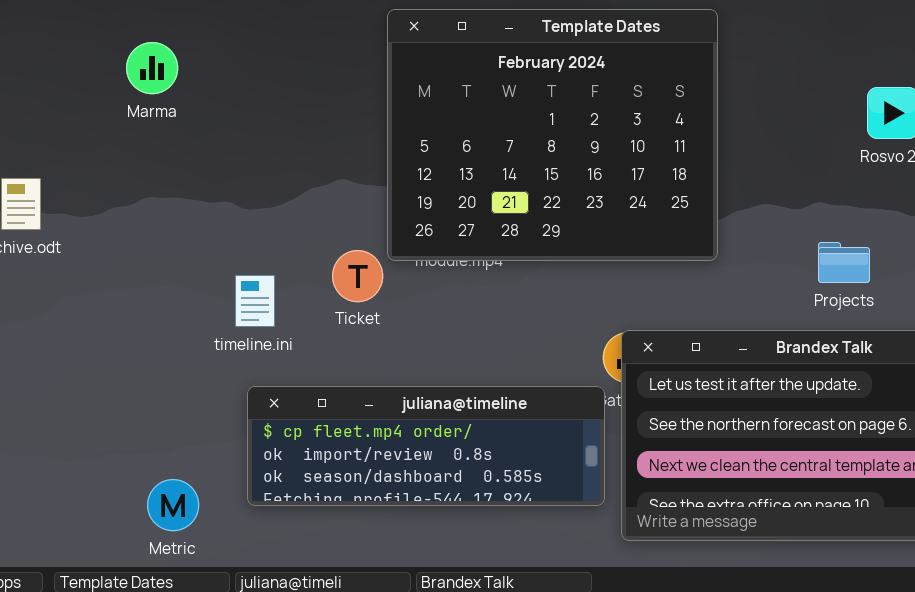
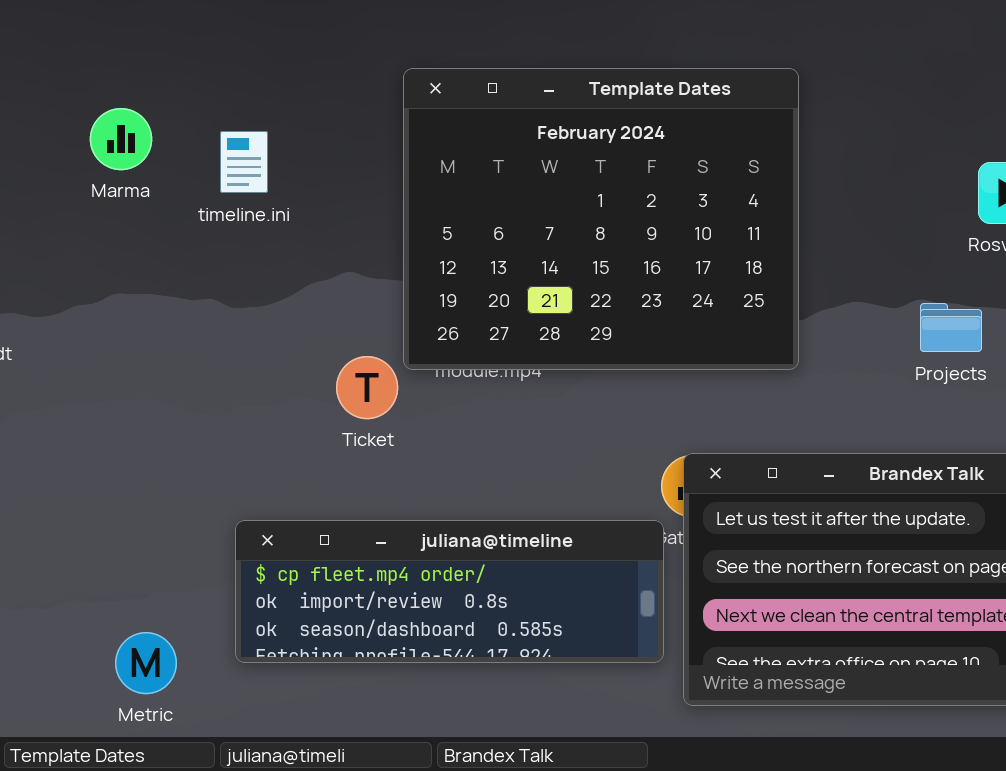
Projects: [818,242,870,283] -> [920,303,982,352], moved
timeline.ini: [235,275,275,327] -> [220,131,268,193], moved

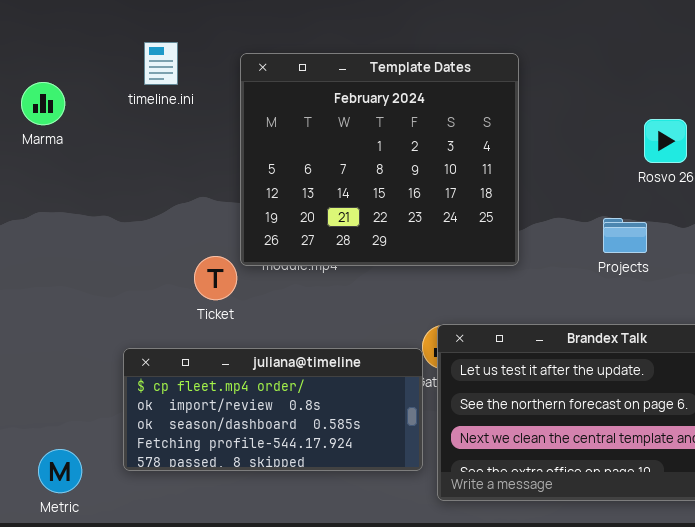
timeline.ini: [220,131,268,193] -> [144,42,178,85], moved
juliana@timeline: [235,520,664,663] -> [123,348,423,471], resized

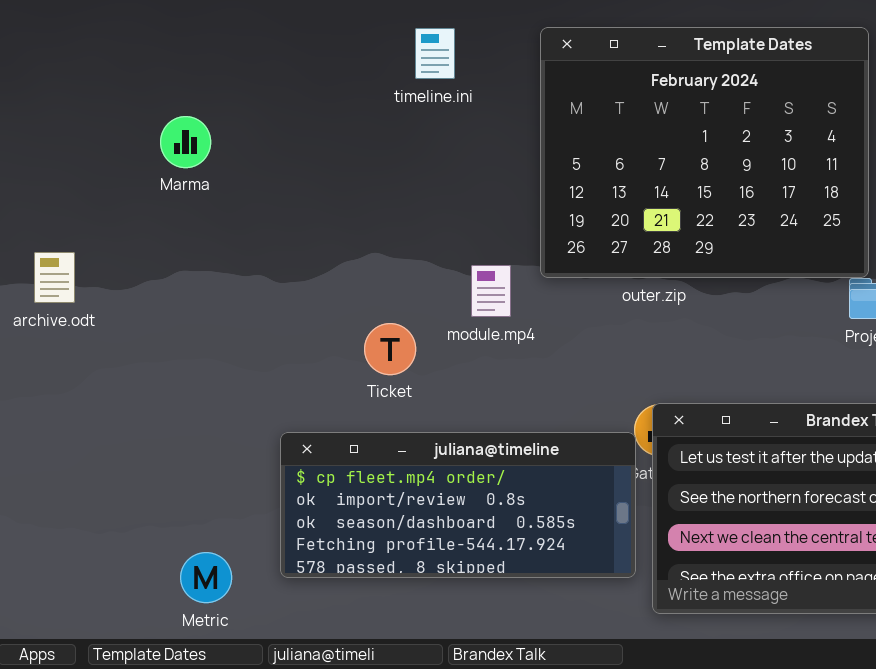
timeline.ini: [144,42,178,85] -> [415,28,455,79], moved
Template Dates: [240,53,519,266] -> [540,27,869,278], moved

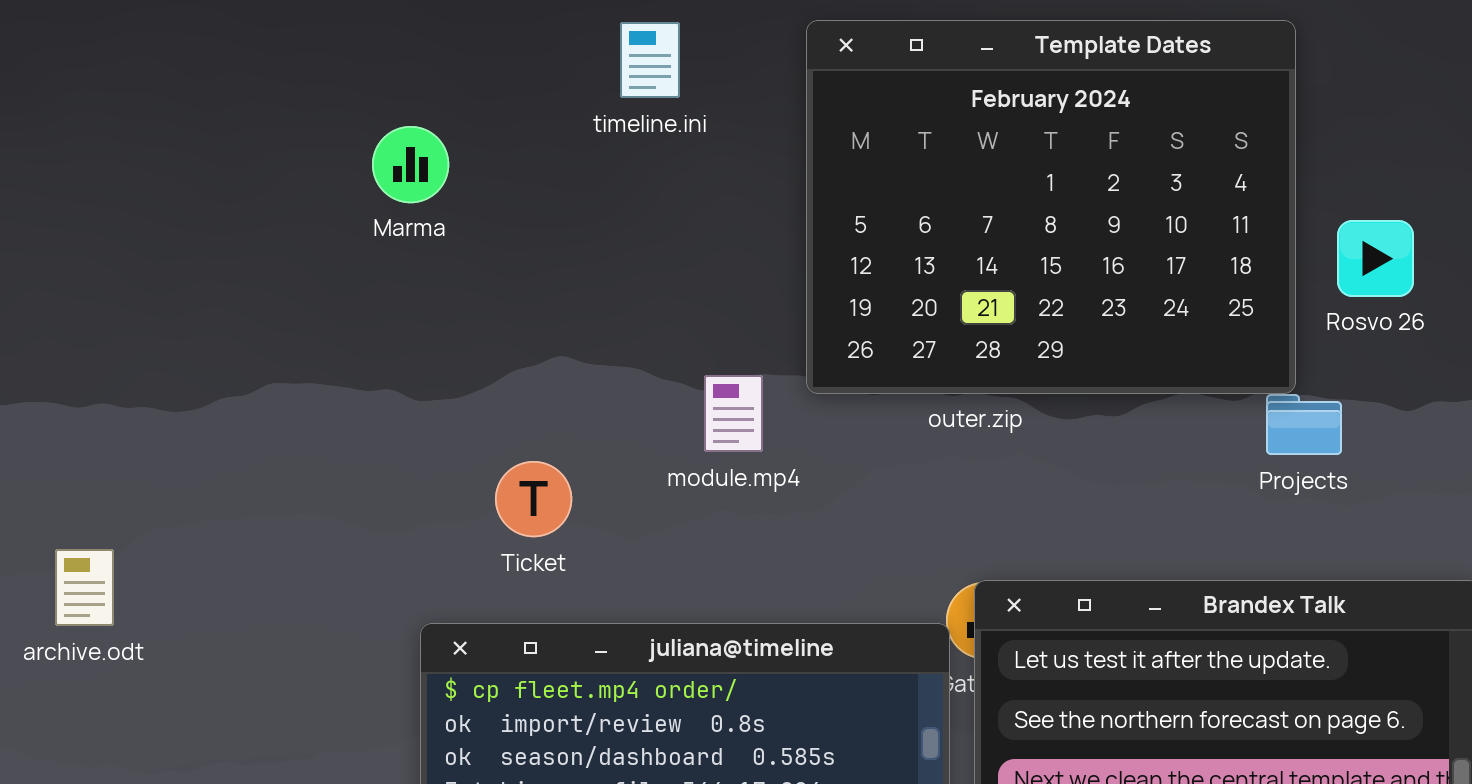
Marma: [160,116,211,168] -> [372,126,449,203], moved
archive.odt: [34,252,75,303] -> [55,549,114,626], moved
Ticket: [364,323,416,375] -> [495,461,572,537], moved

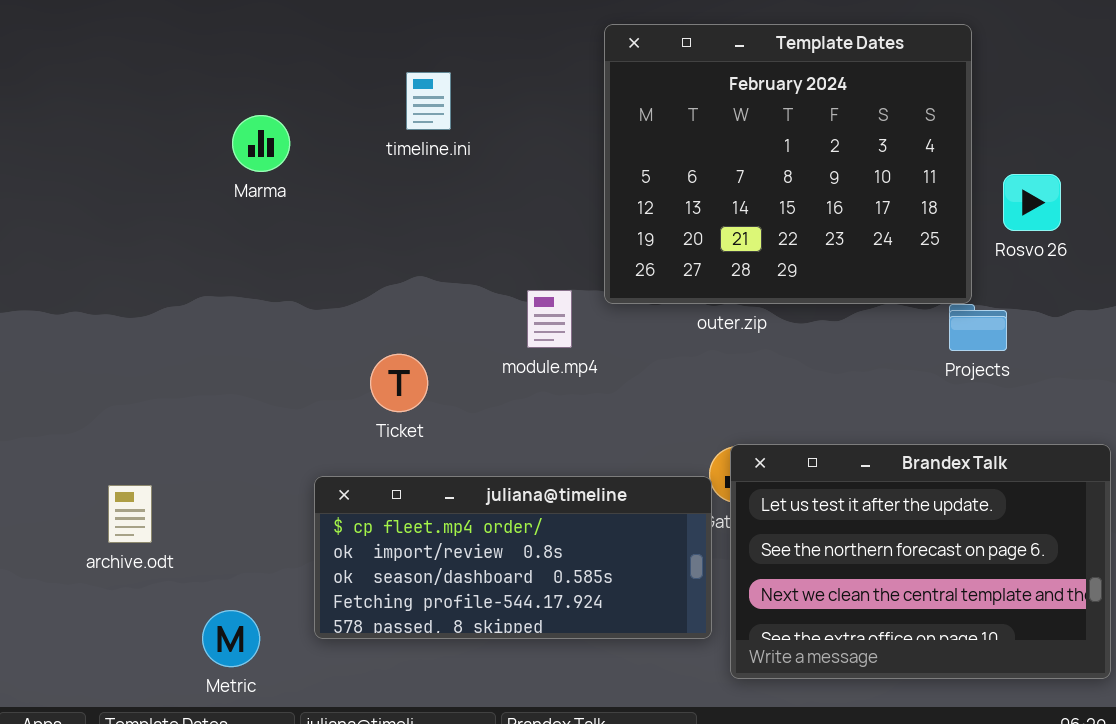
timeline.ini: [620,22,680,98] -> [406,72,451,130], moved
Marma: [372,126,449,203] -> [232,115,290,172], moved
archive.odt: [55,549,114,626] -> [108,485,152,543], moved

